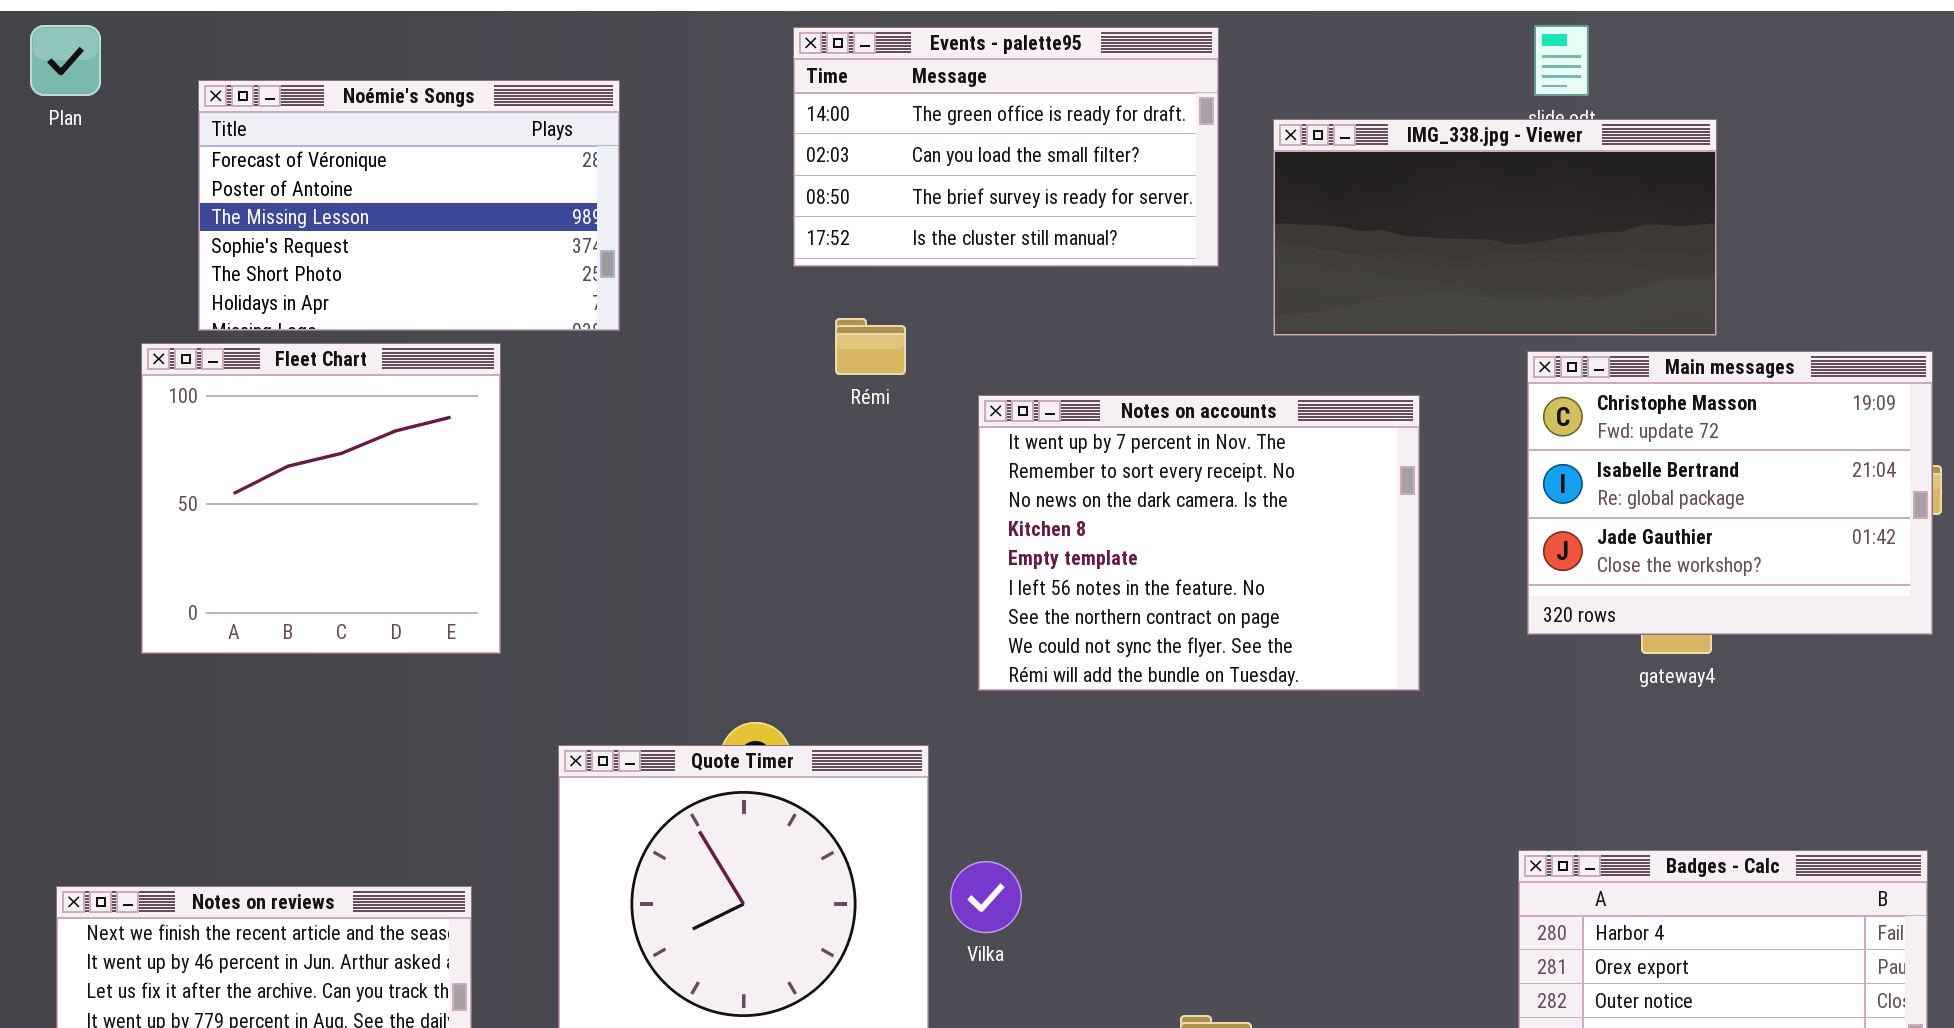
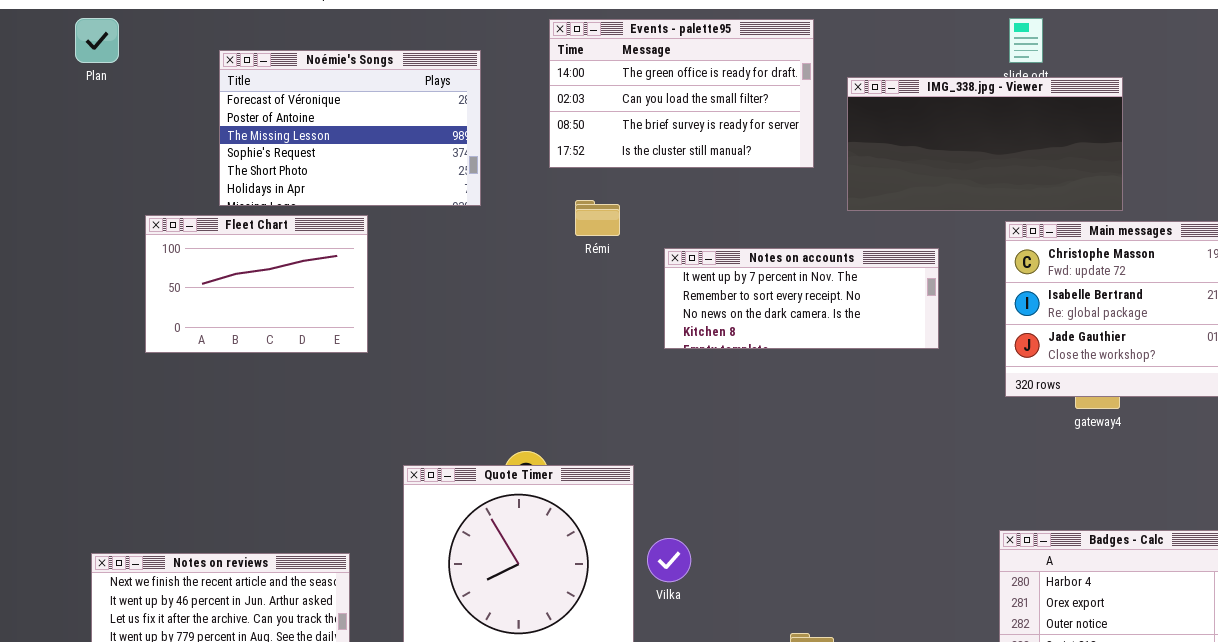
Noémie's Songs: [198,80,620,331] -> [219,50,481,206], moved
Fleet Chart: [141,343,501,654] -> [145,215,368,353], resized
Notes on accounts: [978,395,1420,691] -> [664,248,939,349], resized

